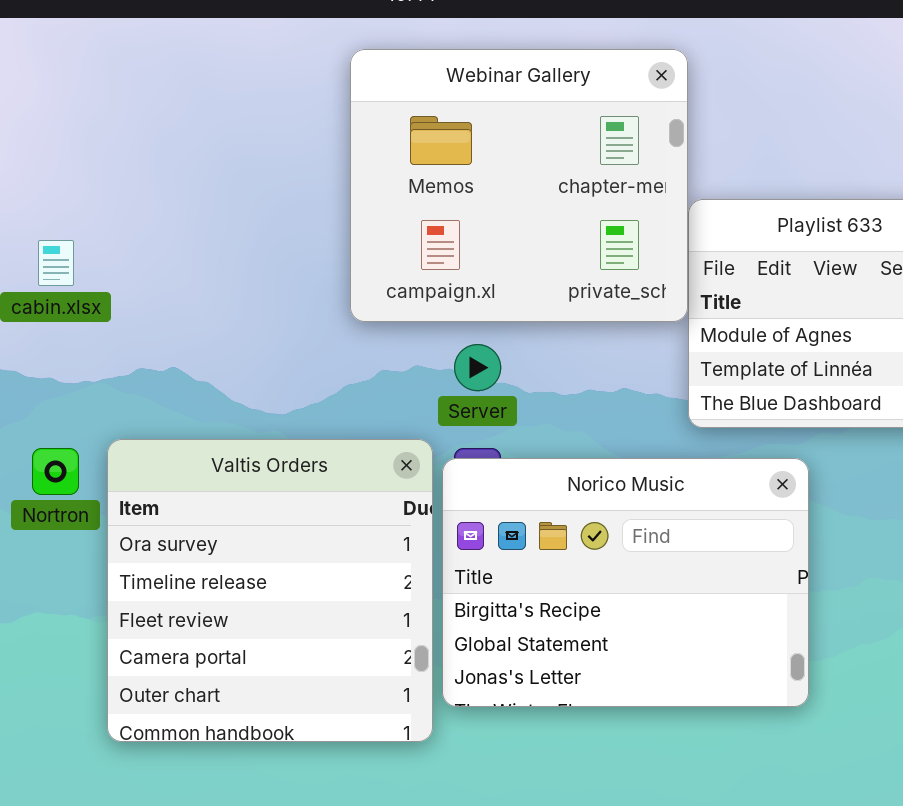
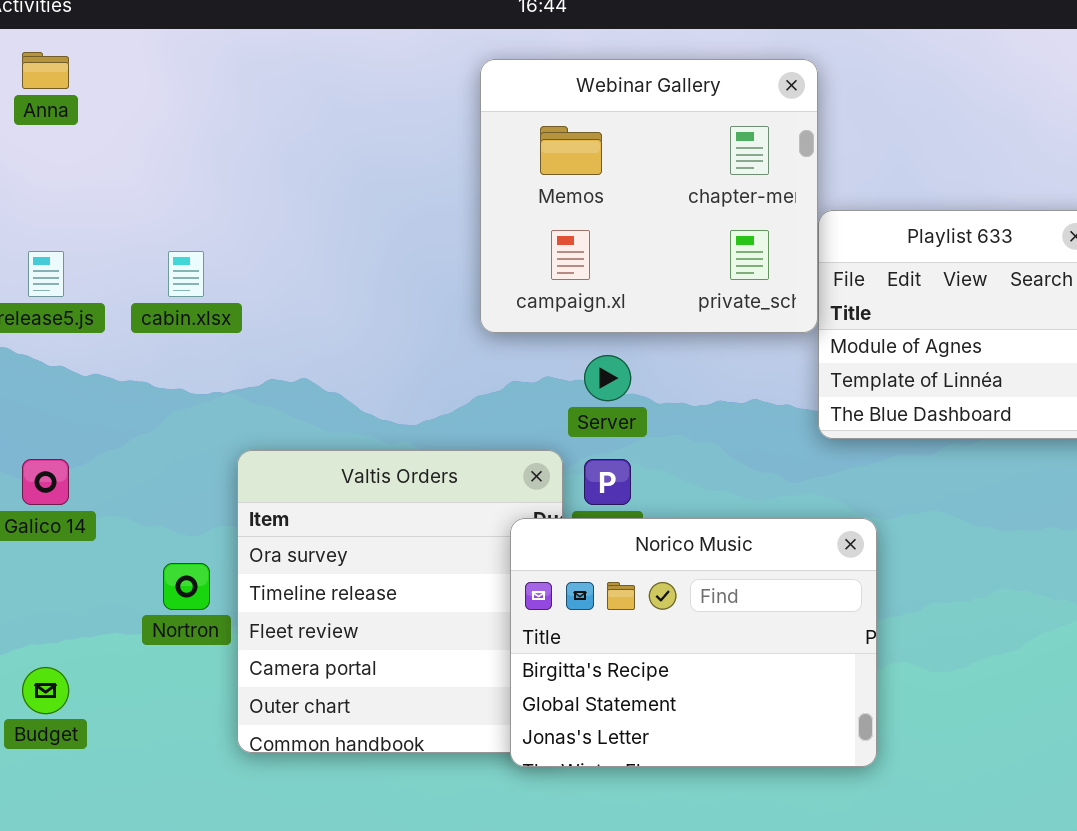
Nortron: [32,448,79,495] -> [163,563,210,610], moved
Norico Music: [442,458,809,707] -> [510,518,877,767], moved

